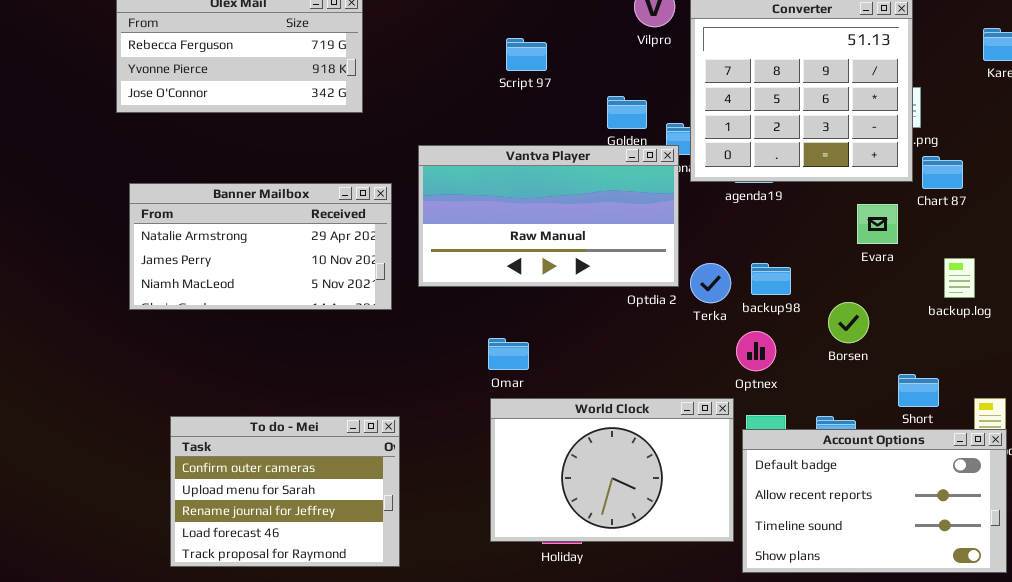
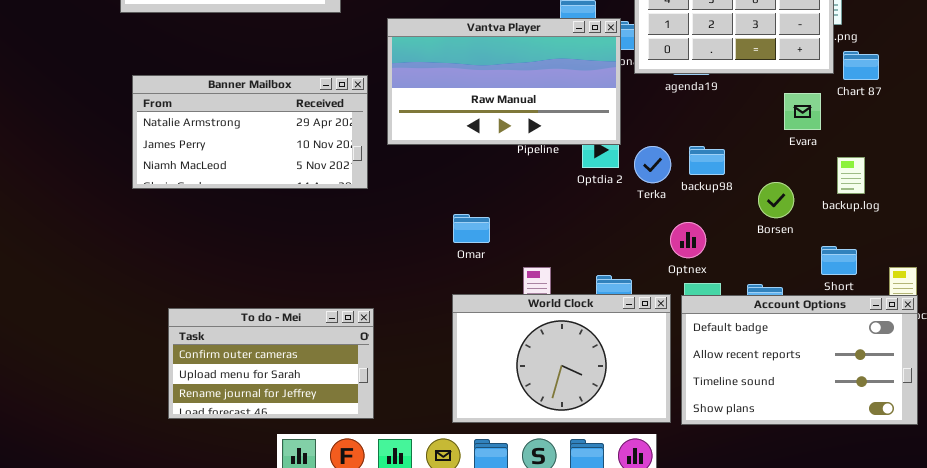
Vantva Player: [418,145,679,287] -> [387,18,621,145], moved
backup.log: [944,258,975,298] -> [837,157,865,194], moved
Optnex: [736,331,776,371] -> [670,222,706,258], moved
World Clock: [490,398,734,542] -> [452,294,671,423], moved
To do - Mei: [170,416,400,567] -> [168,308,374,419], resized

